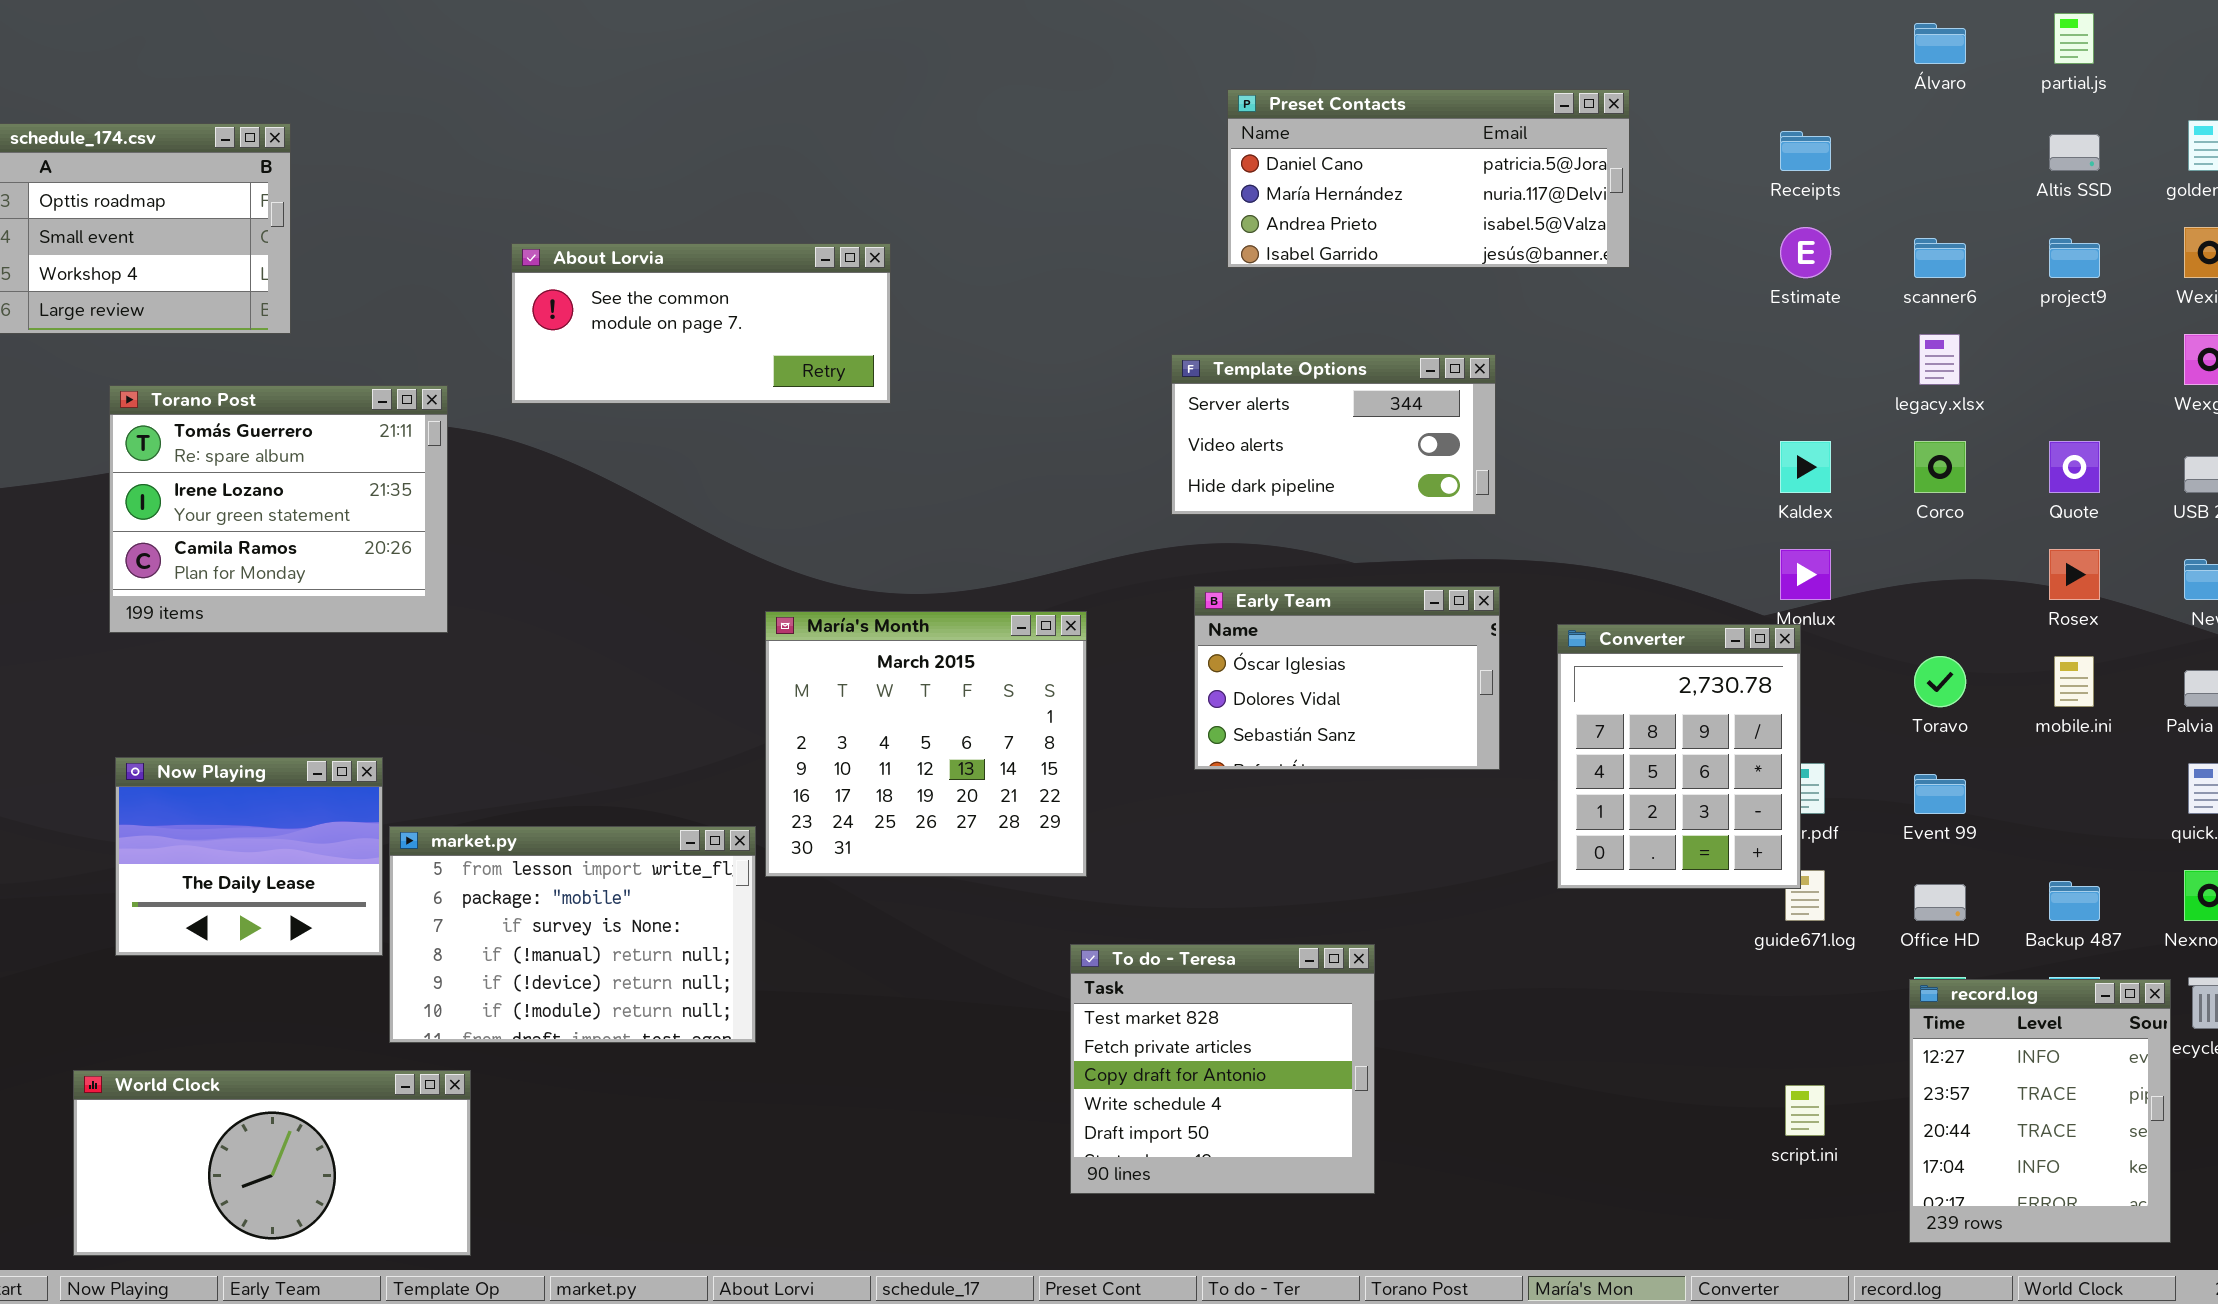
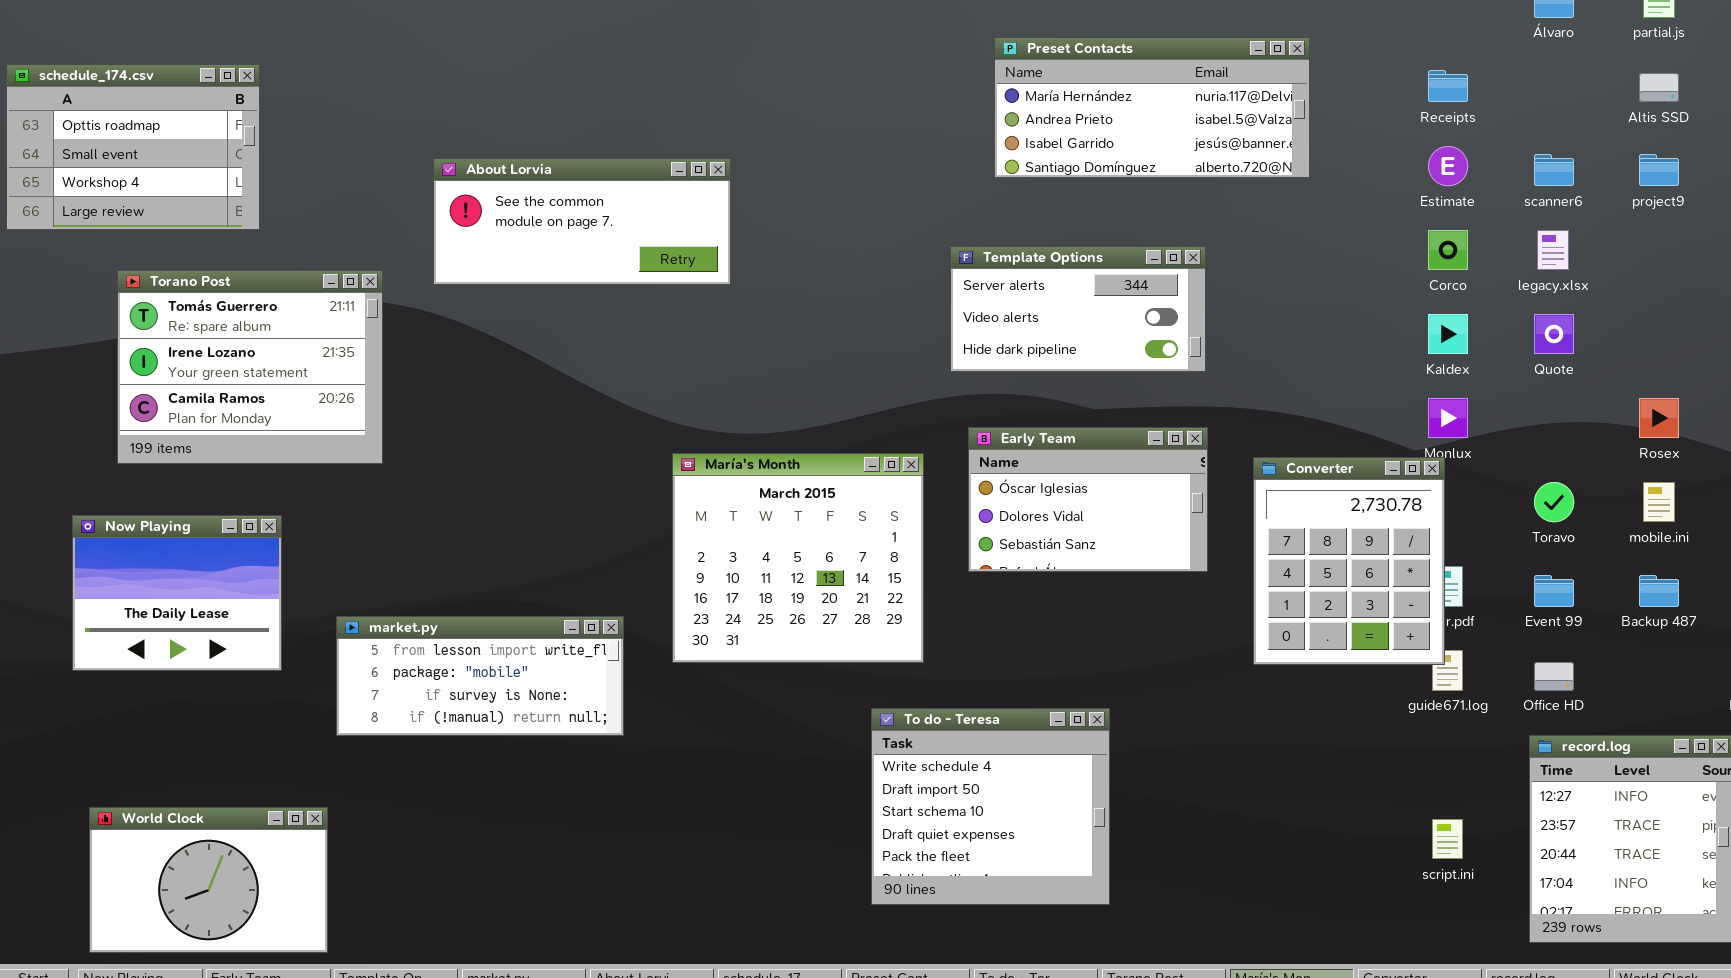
Preset Contacts: [1227,89,1630,268] -> [994,37,1310,178], scrolled down 1 row
Corco: [1914,441,1966,493] -> [1428,230,1468,270], moved
Quote: [2049,441,2100,493] -> [1534,314,1574,354], moved
María's Month: [765,611,1087,877] -> [672,453,924,663], moved
Now Playing: [115,757,383,956] -> [72,515,282,671], moved
market.py: [389,826,756,1043] -> [336,616,624,736], resized
Backup 487: [2049,881,2100,921] -> [1639,575,1679,607], moved
To do - Teresa: [1070,944,1375,1194] -> [871,708,1110,905], scrolled down 3 rows
World Clock: [73,1070,471,1256] -> [89,807,328,953], resized

